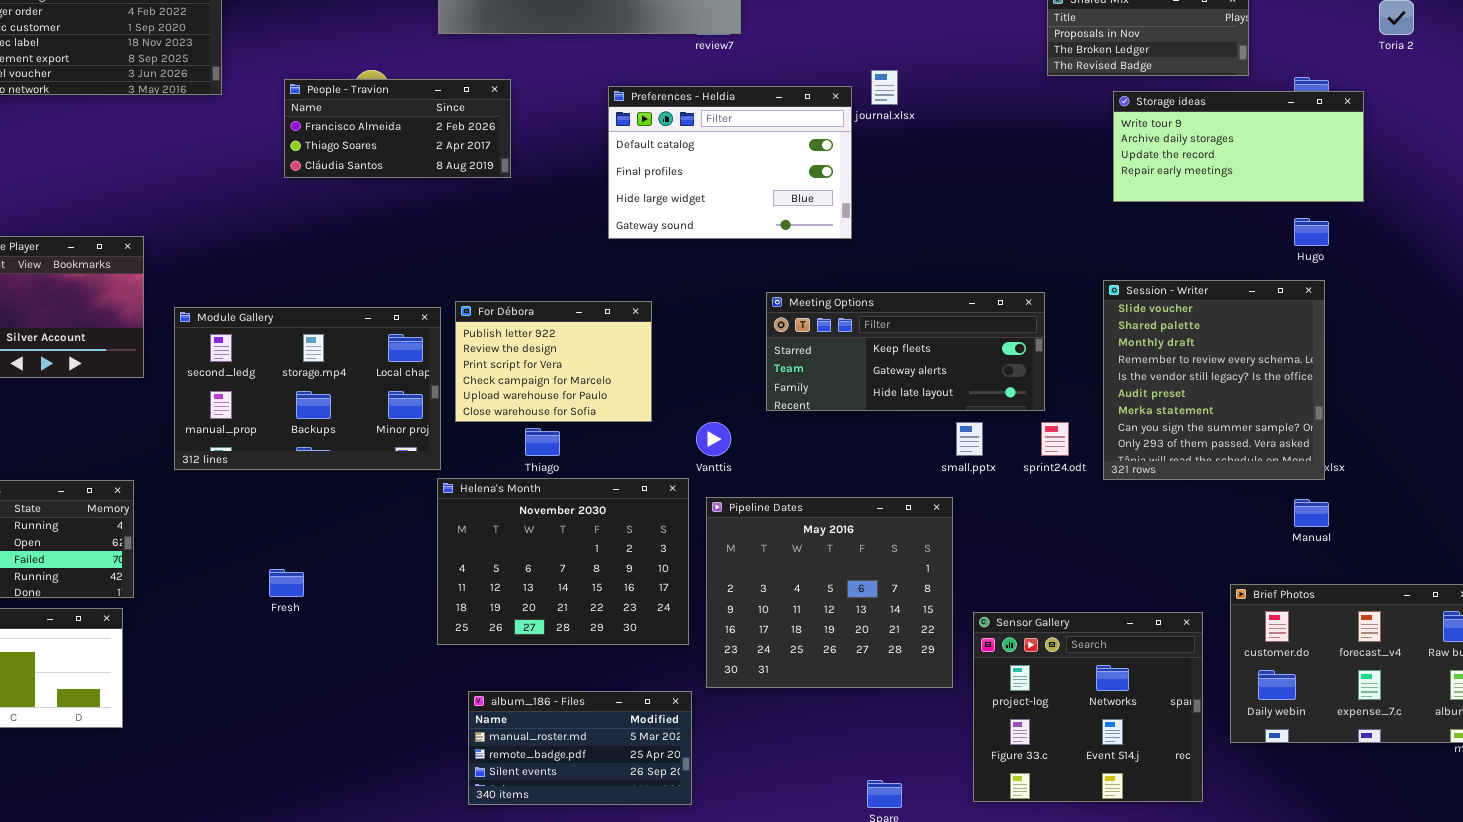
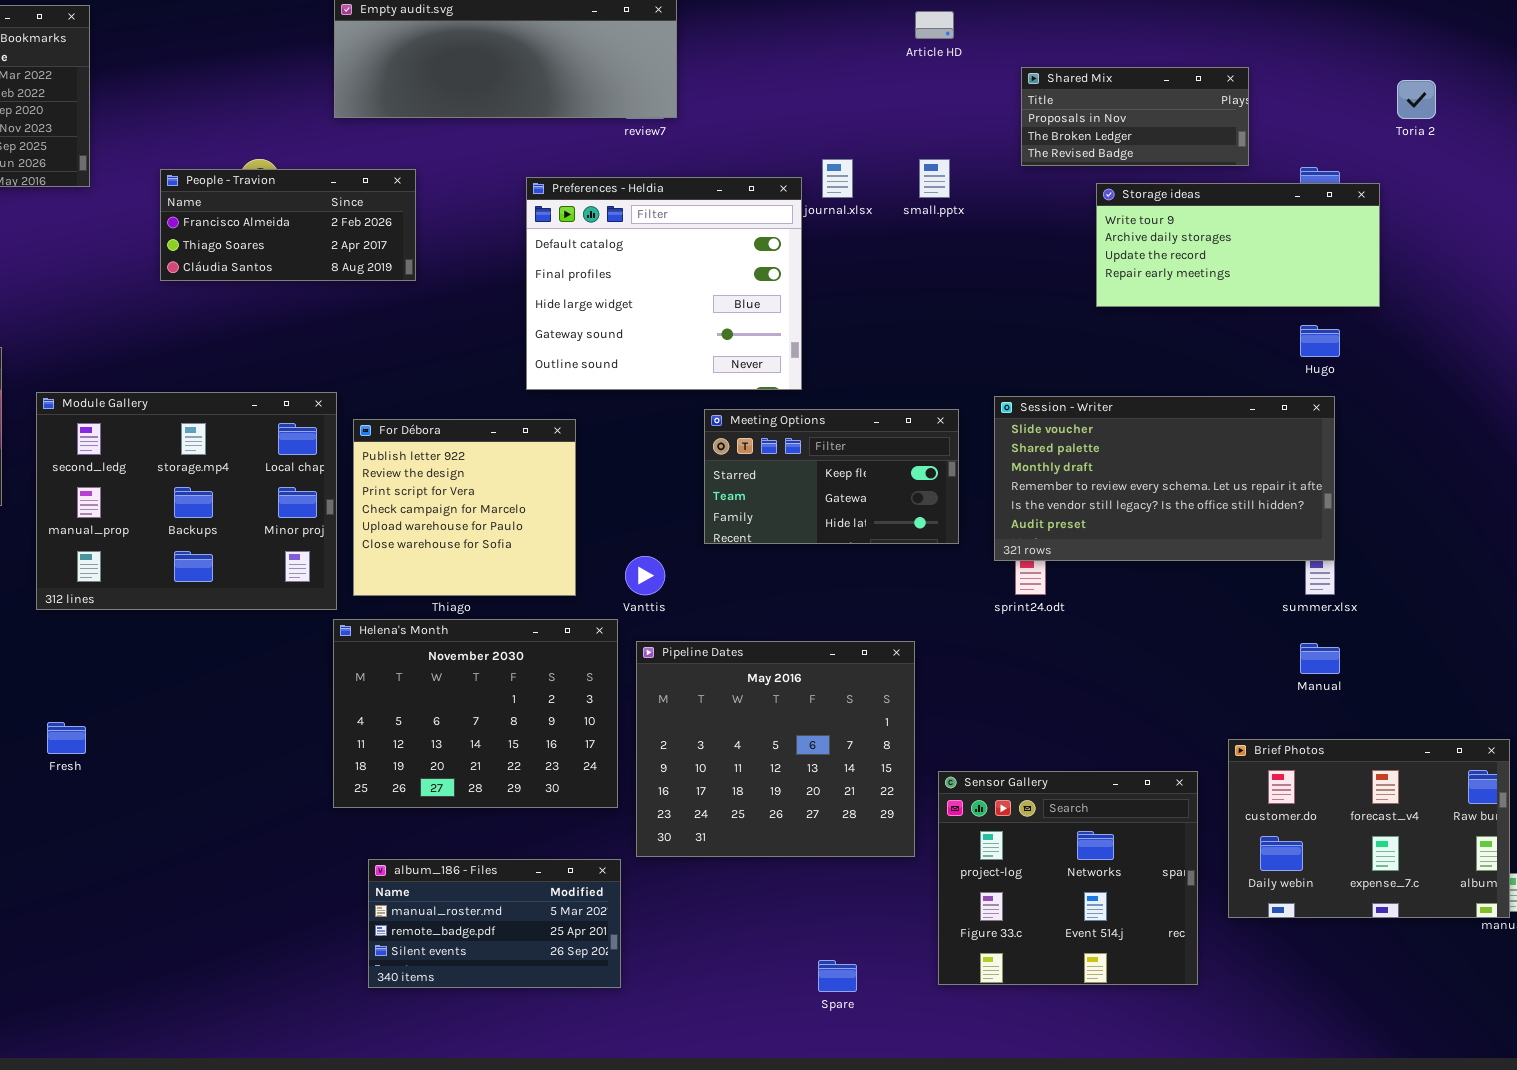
Preferences - Heldia: [608,86,852,239] -> [526,177,802,390], resized
Session - Writer: [1103,280,1325,480] -> [994,396,1335,561], resized
Meeting Options: [766,292,1045,411] -> [704,409,959,544], resized
For Débora: [455,301,652,422] -> [353,419,576,596], resized
Module Gallery: [174,307,441,470] -> [36,392,337,610], resized
small.pptx: [956,422,983,456] -> [919,159,950,198], moved
Fresh: [269,569,304,597] -> [47,722,86,754], moved

